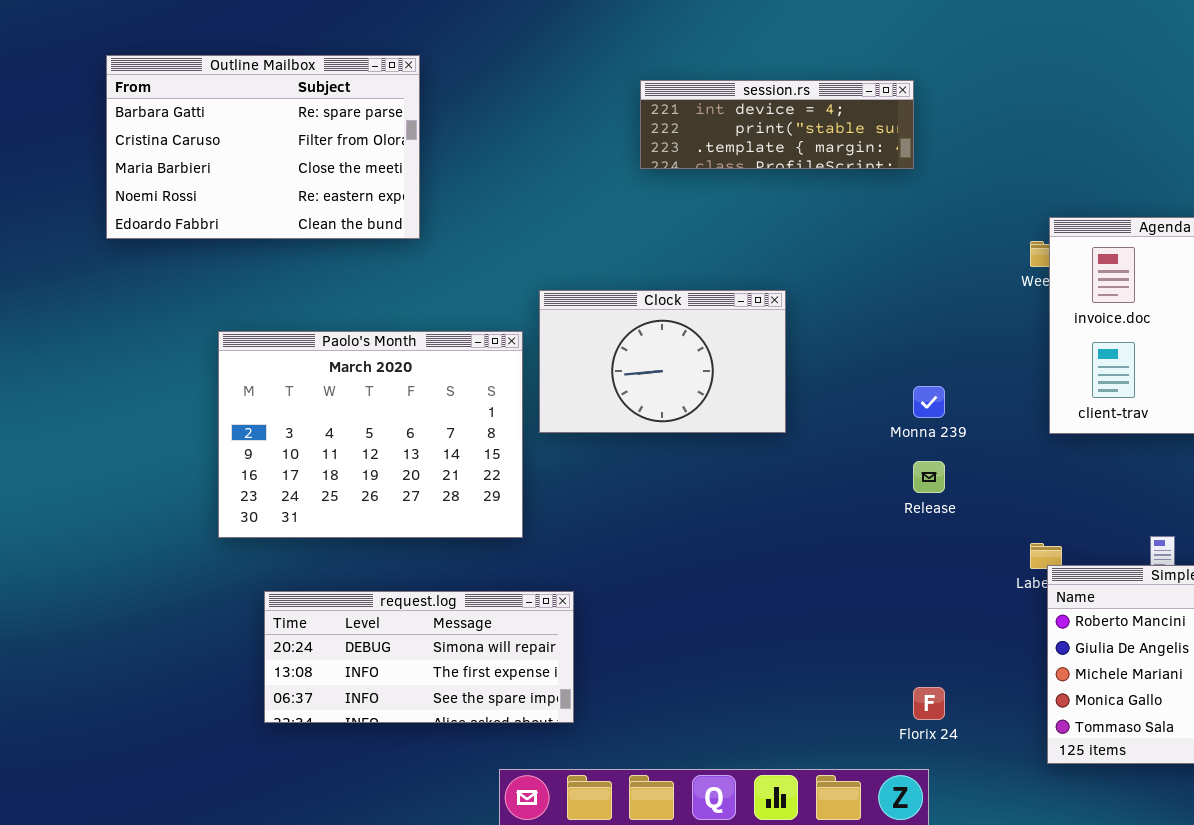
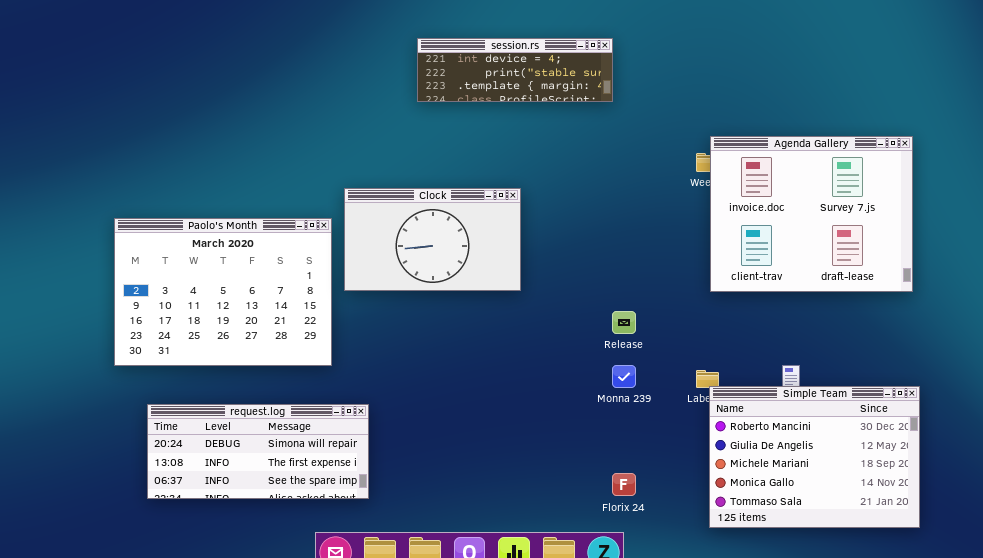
Outline Mailbox: [106,55,420,239] -> none, closed
Monna 239: [913,386,945,418] -> [612,365,636,388], moved

